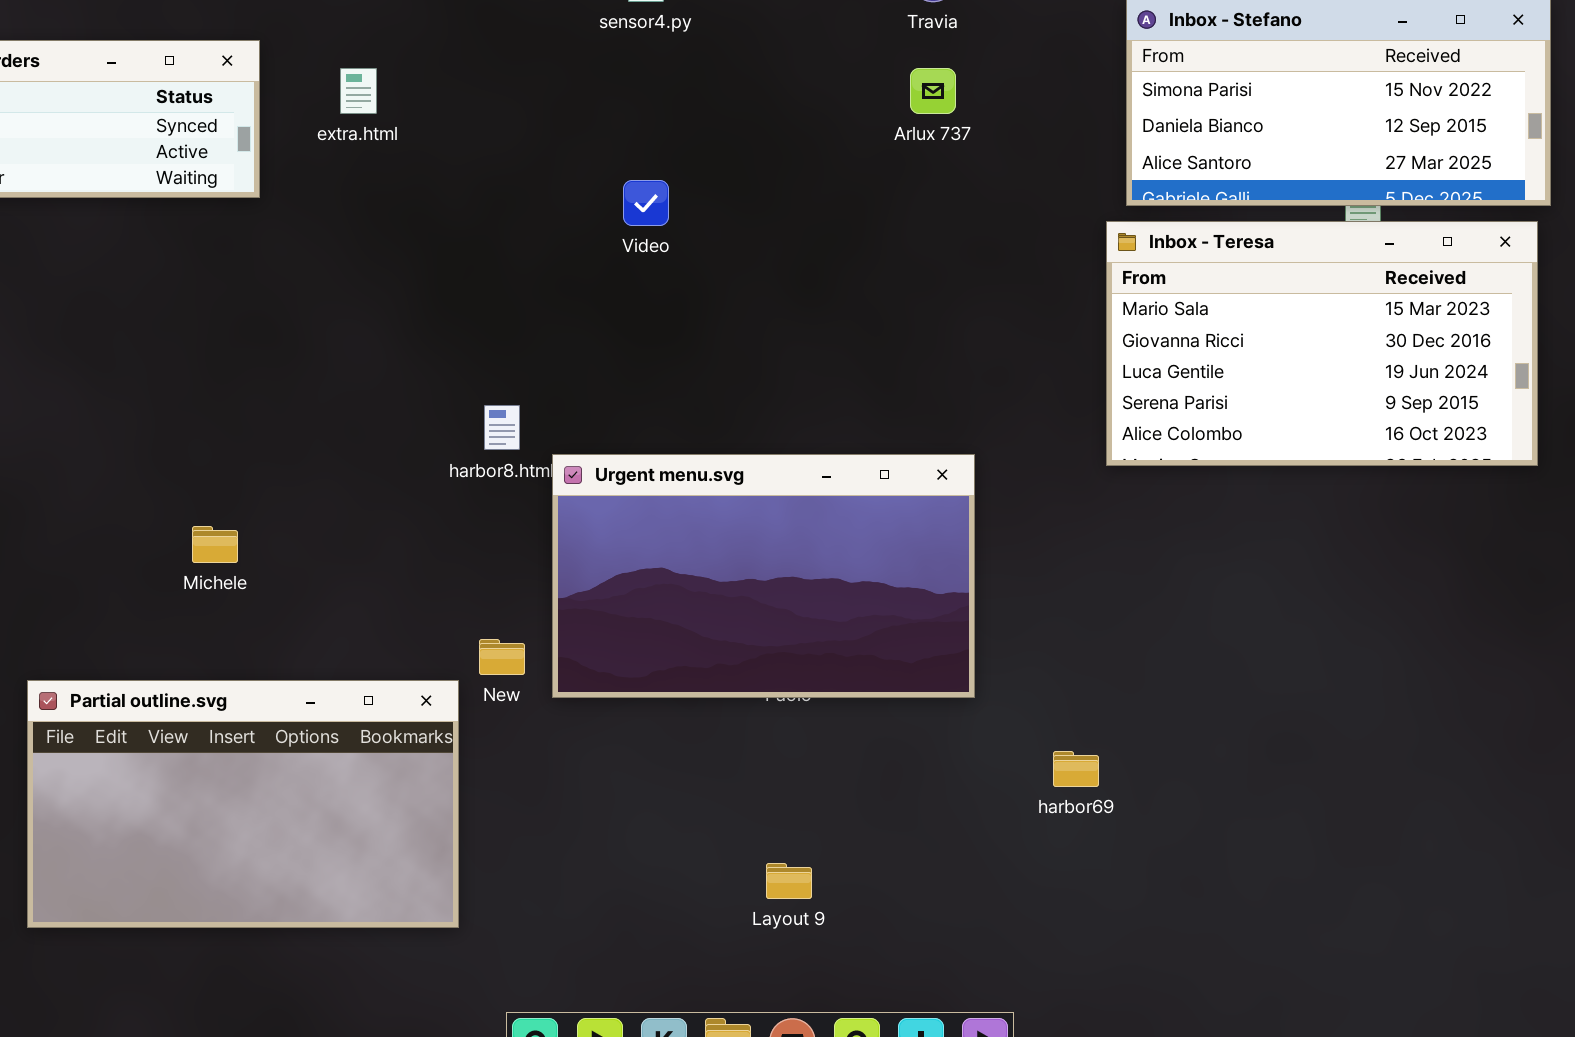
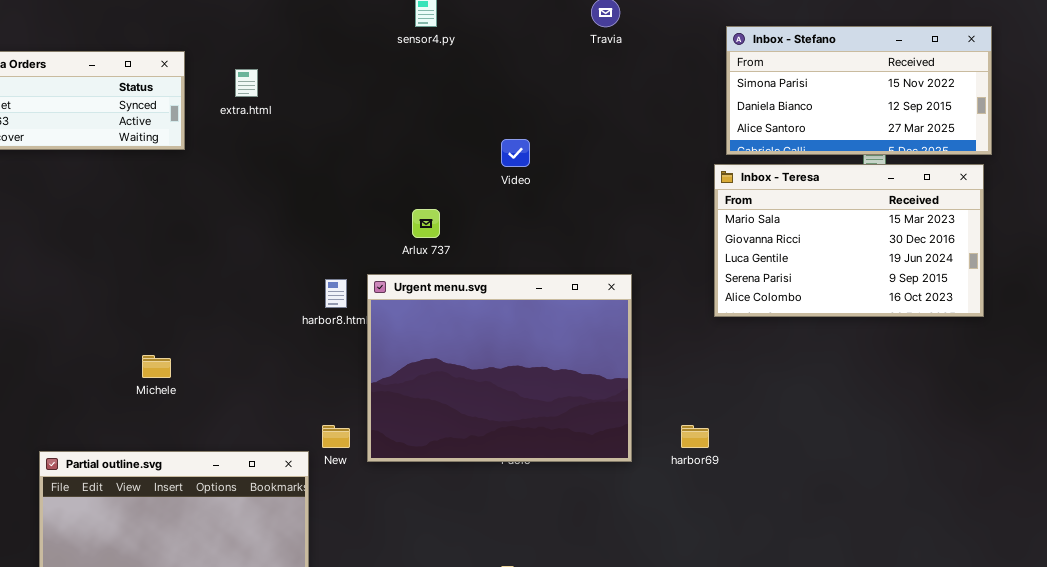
Arlux 737: [910,68,956,114] -> [412,209,440,238], moved
Video: [623,180,669,226] -> [501,139,530,167], moved
Urgent menu.svg: [552,454,975,698] -> [367,274,632,462], resized
harbor69: [1053,751,1099,787] -> [681,425,709,448], moved

